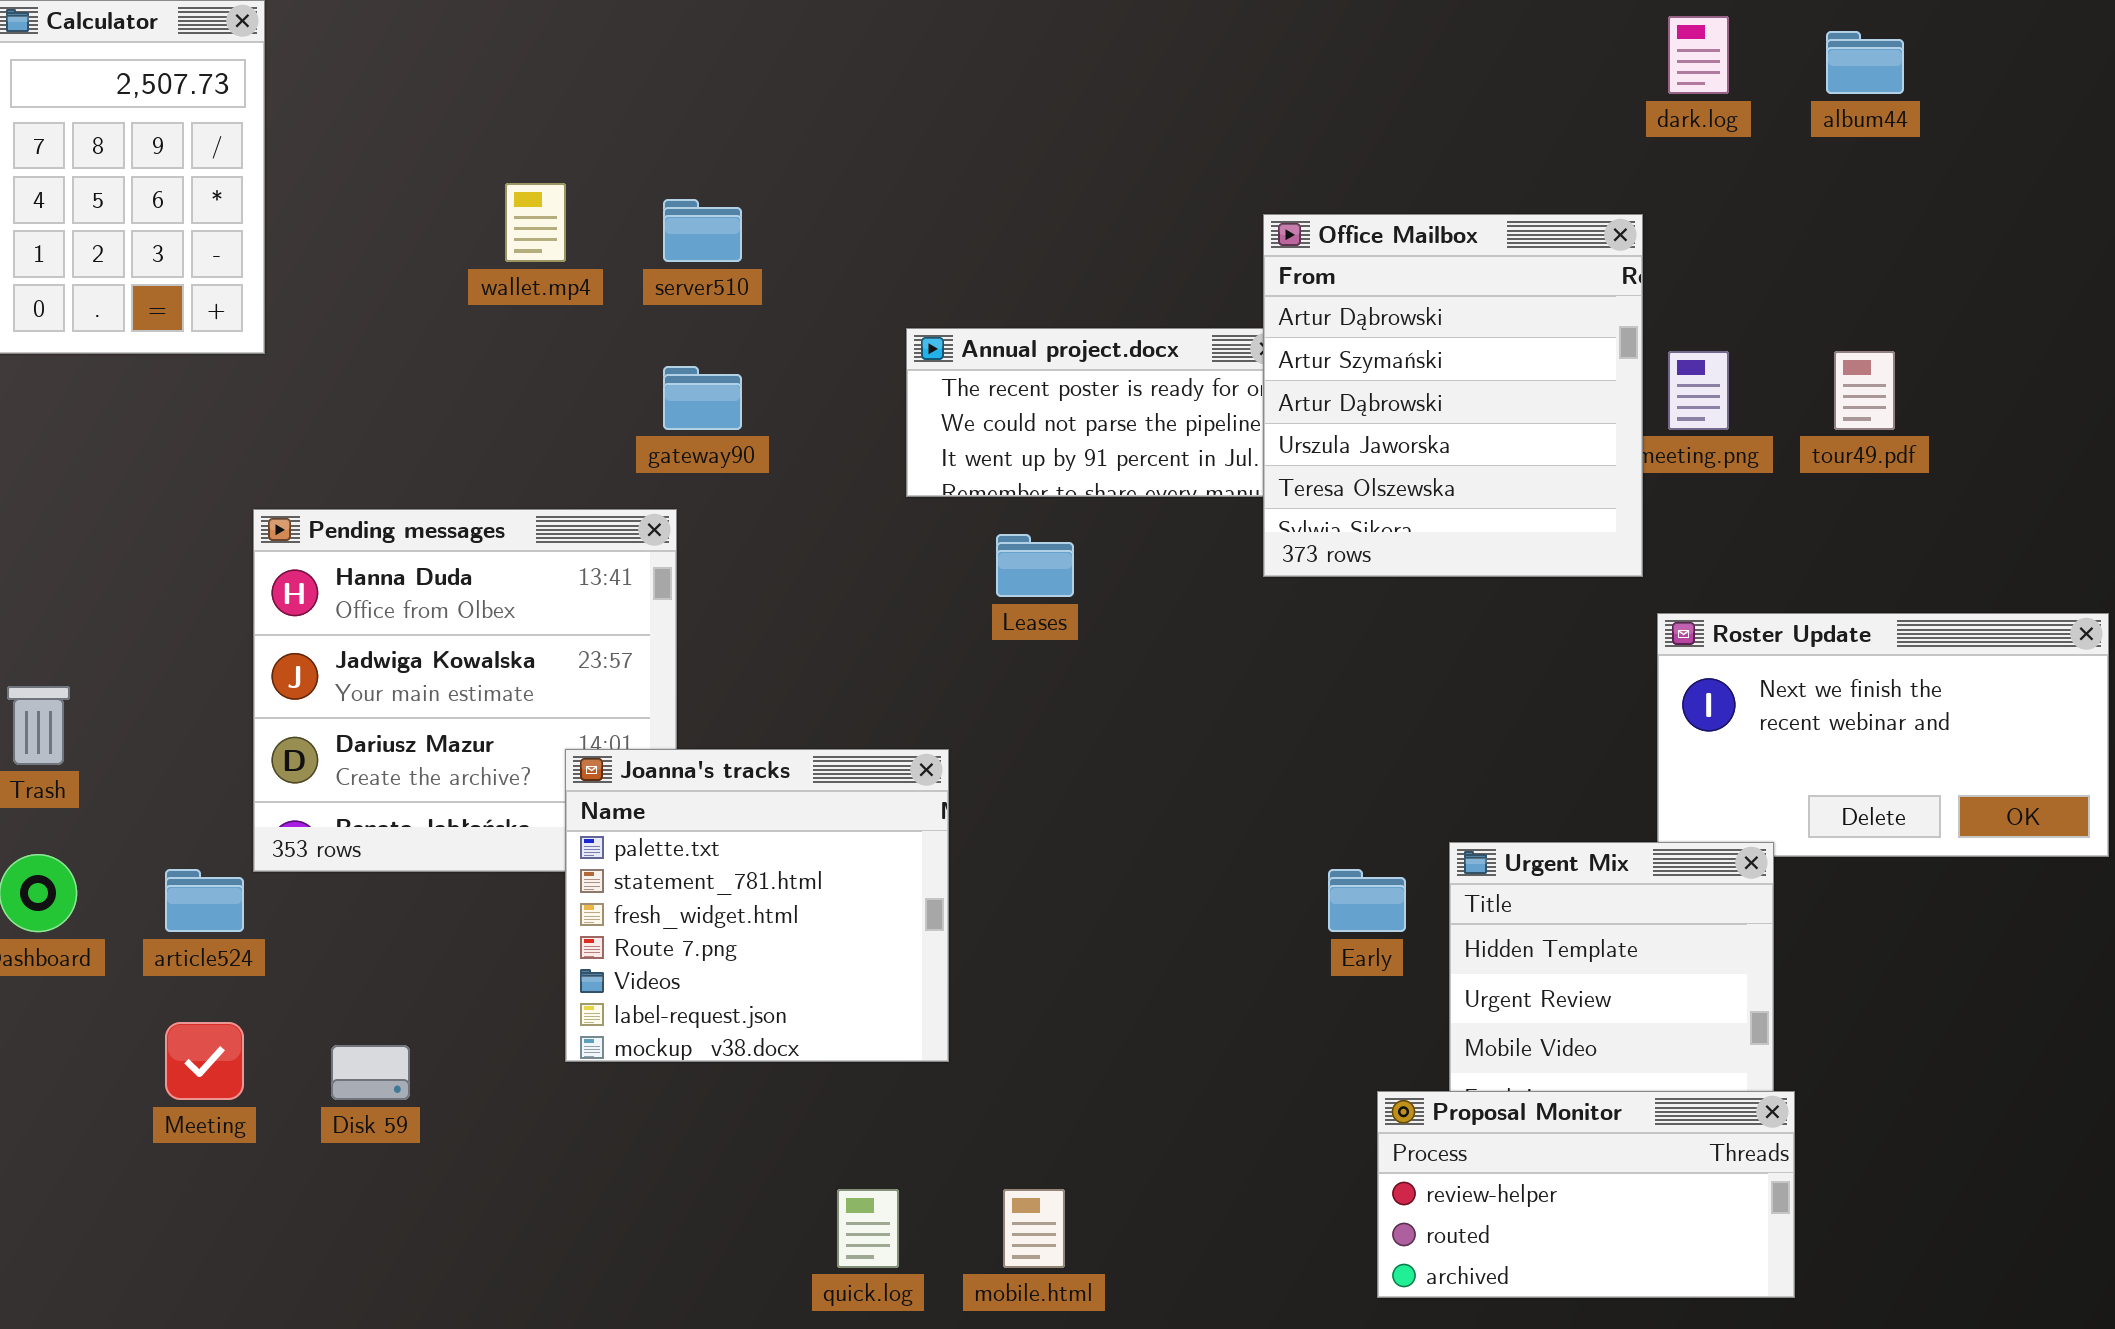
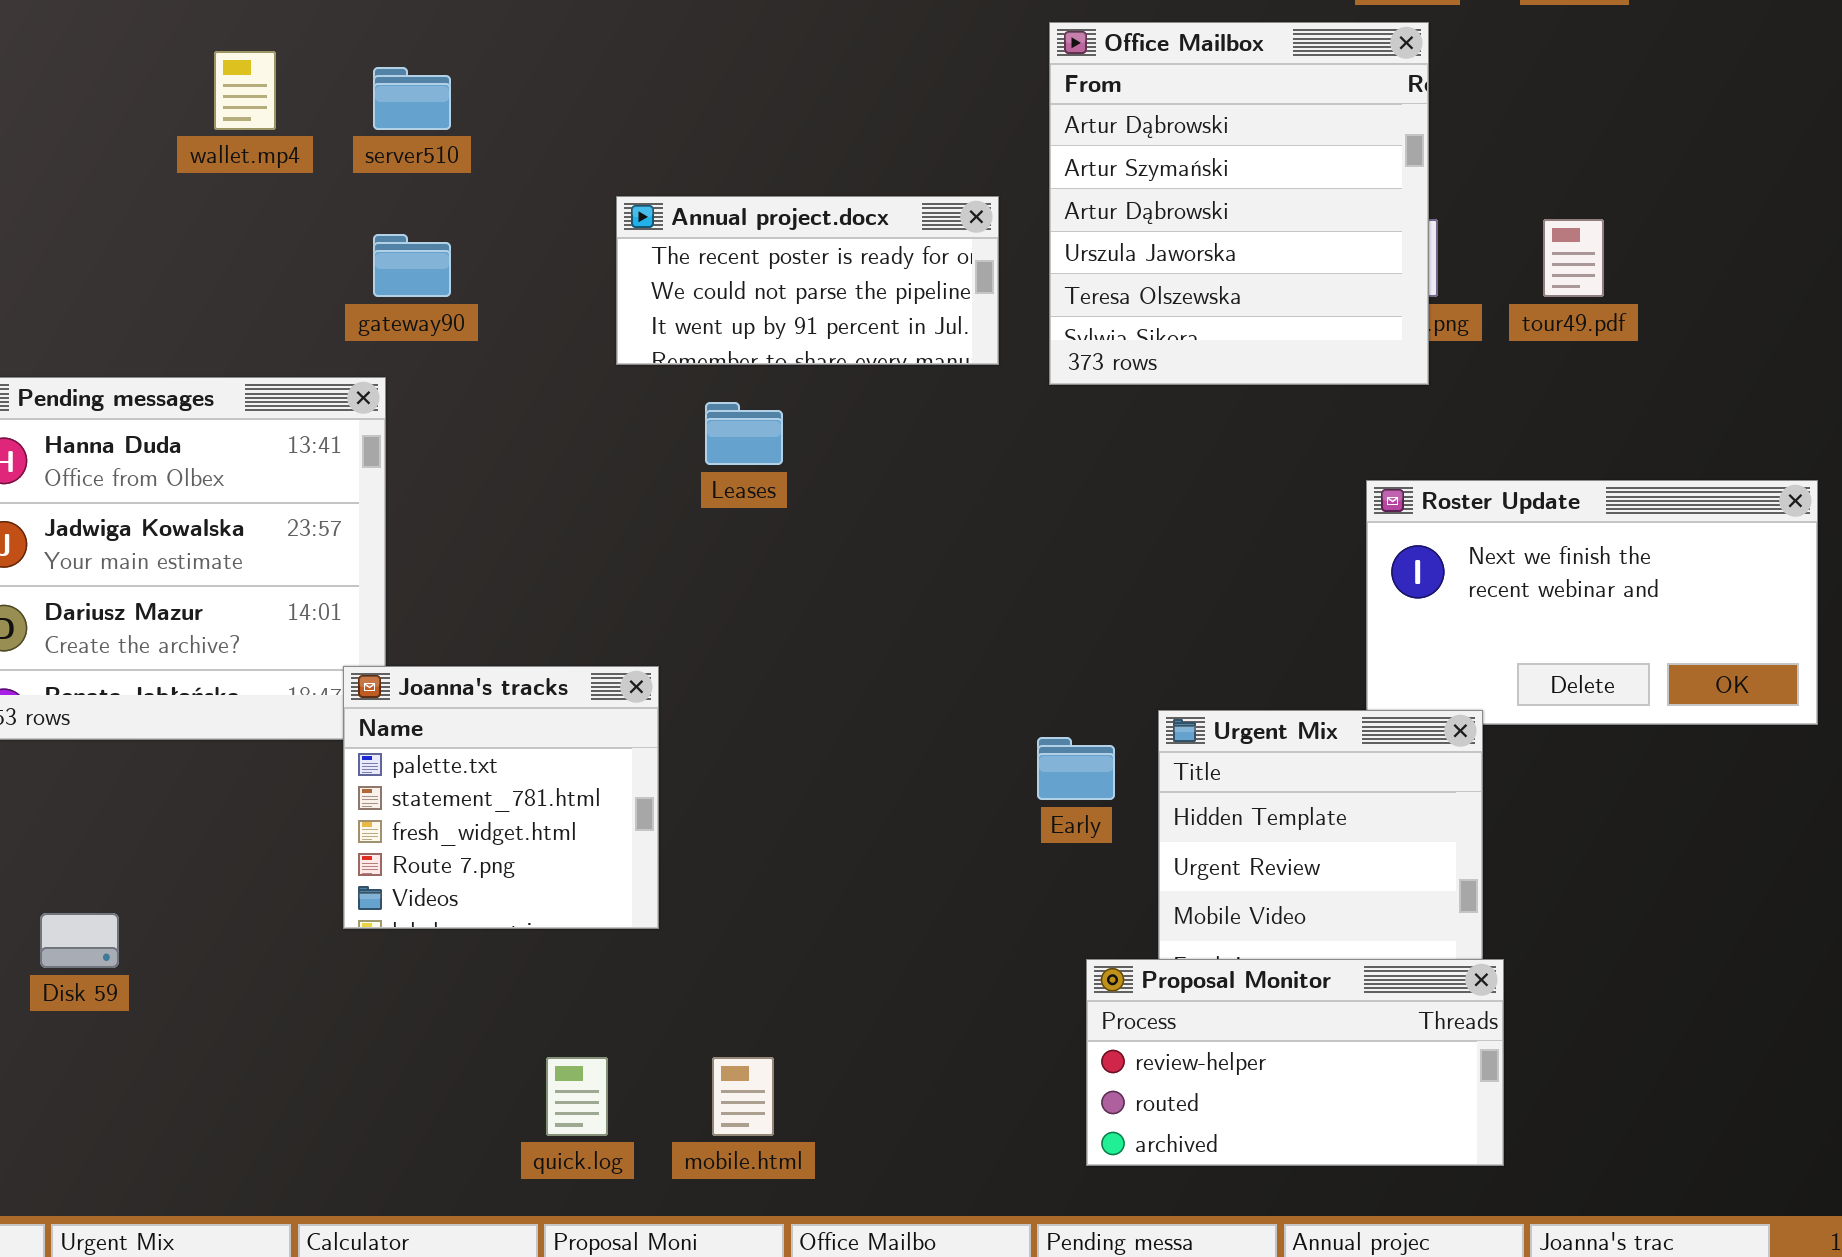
Office Mailbox: [1263,214,1643,577] -> [1049,22,1429,385], moved
Joanna's tracks: [565,749,949,1062] -> [343,666,659,929], resized

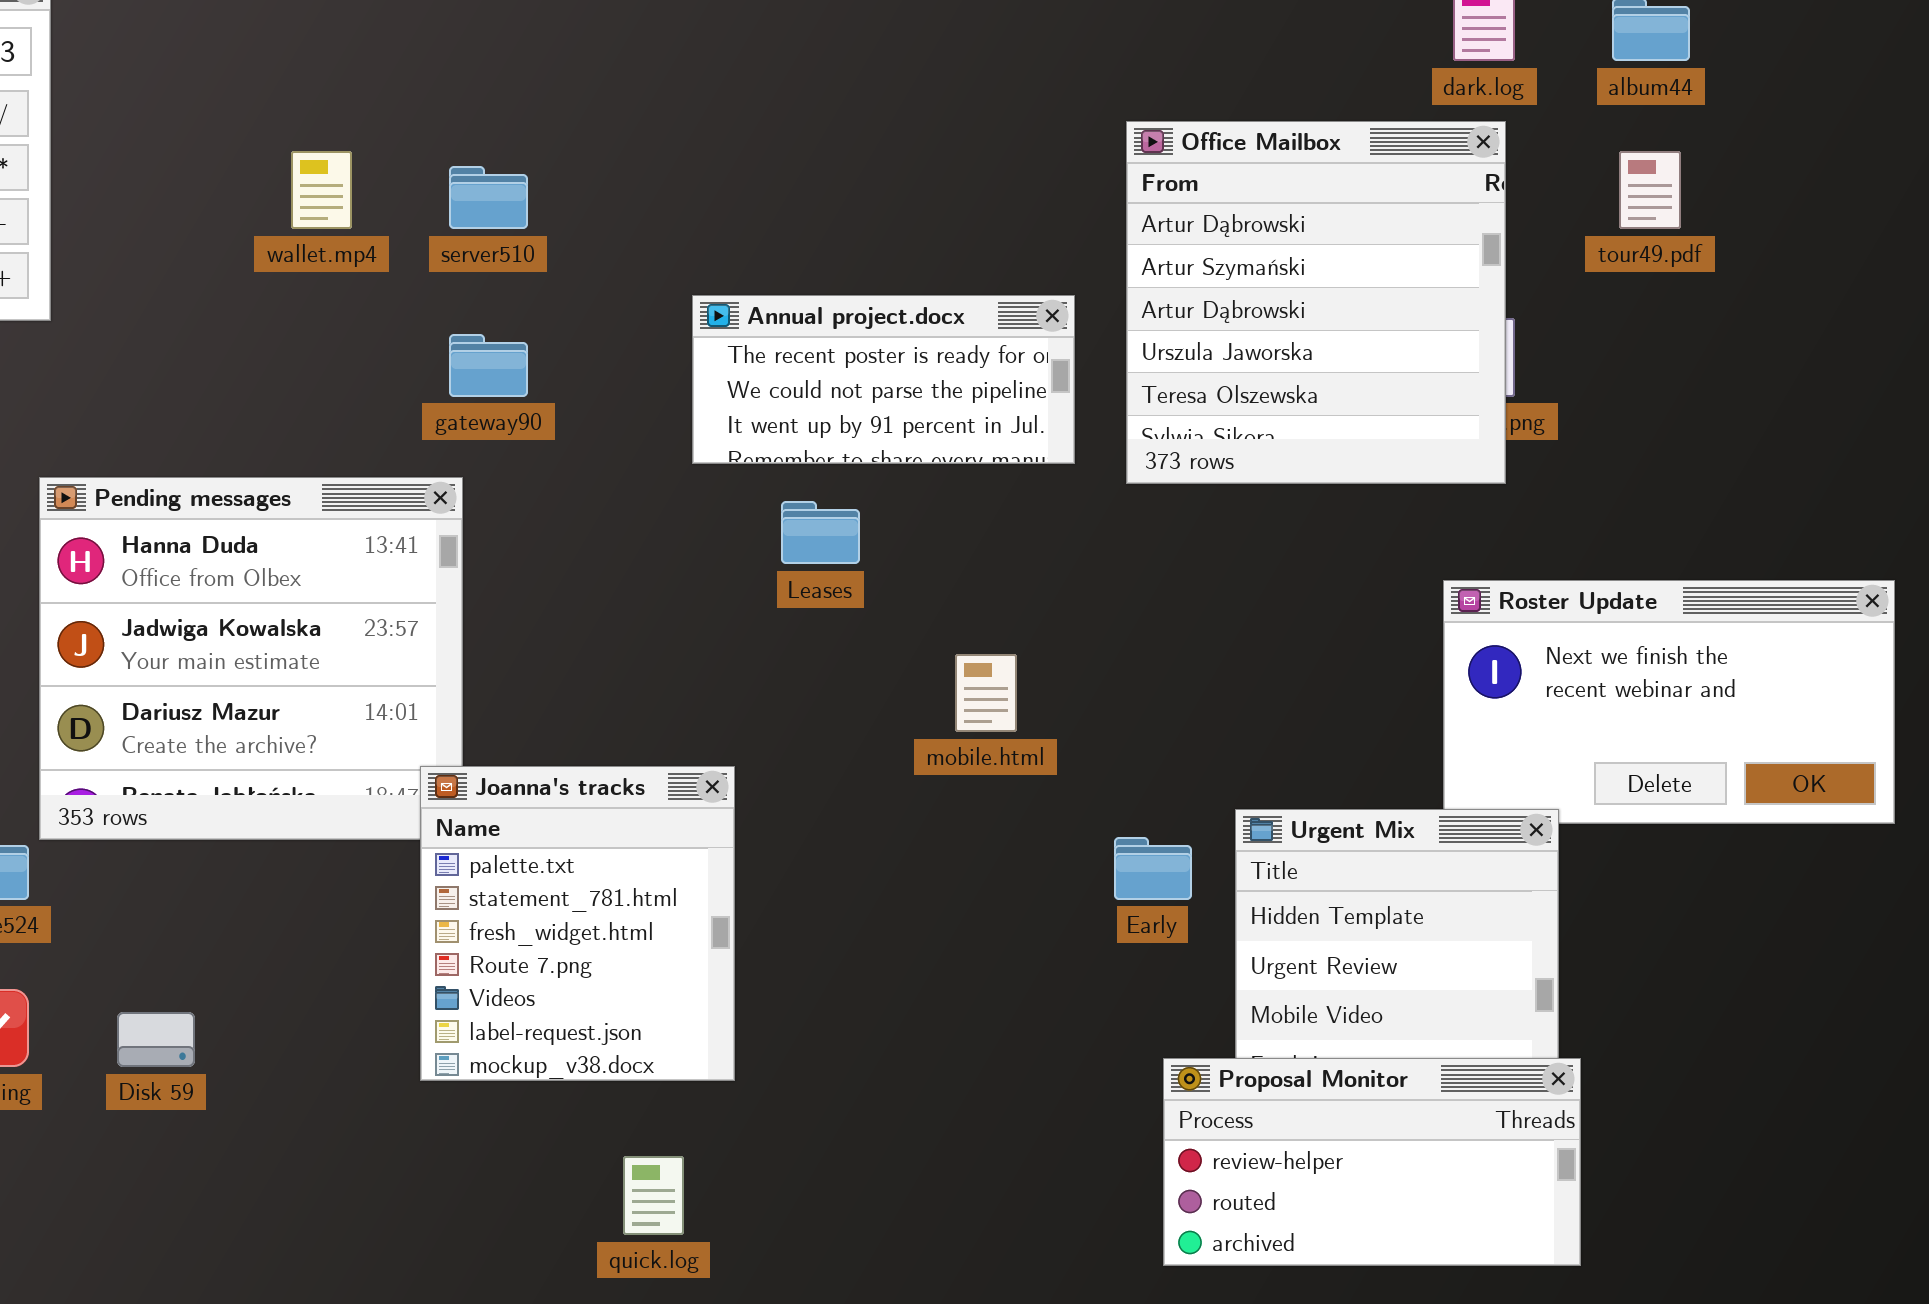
tour49.pdf: [1543,219,1604,297] -> [1619,151,1681,229], moved
Joanna's tracks: [343,666,659,929] -> [420,766,735,1081], resized
mobile.html: [712,1057,774,1136] -> [955,654,1017,732], moved

